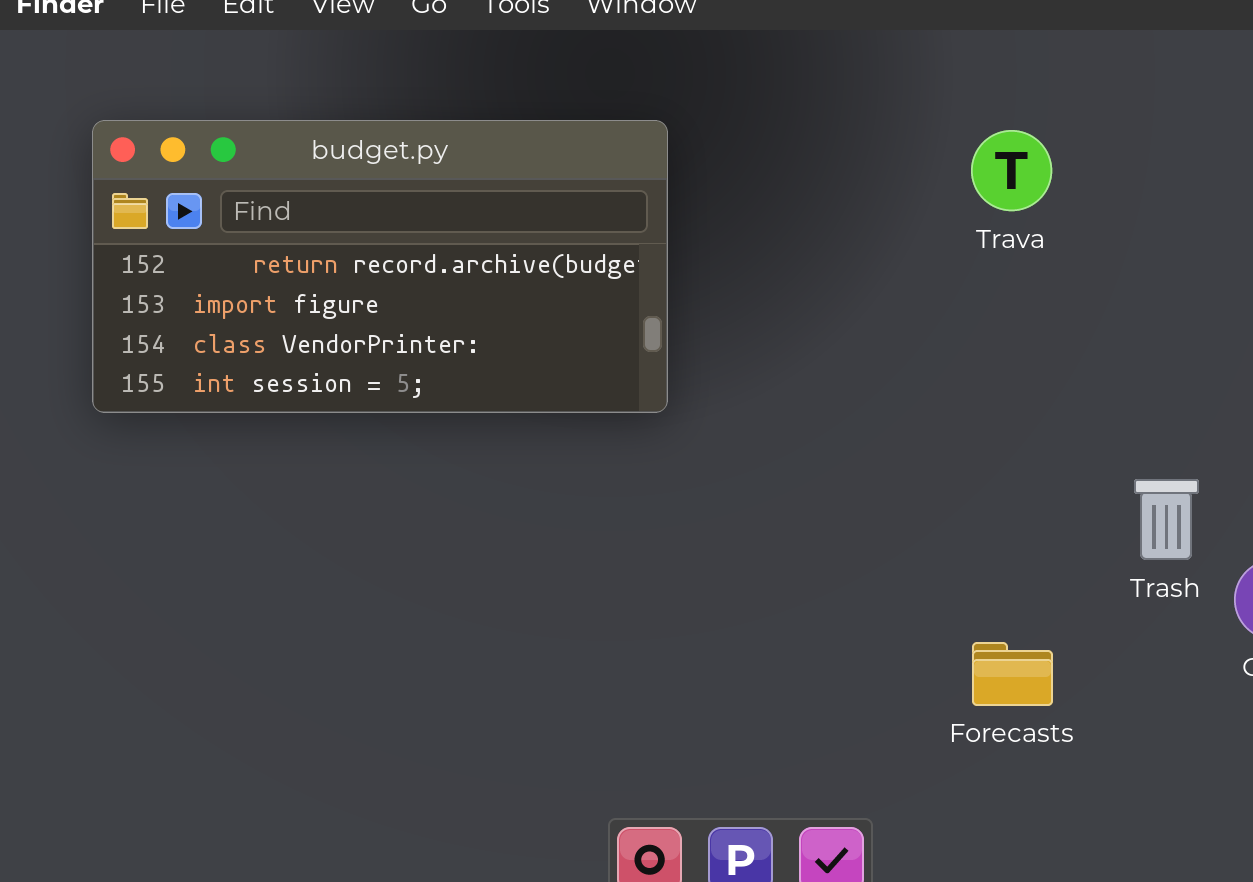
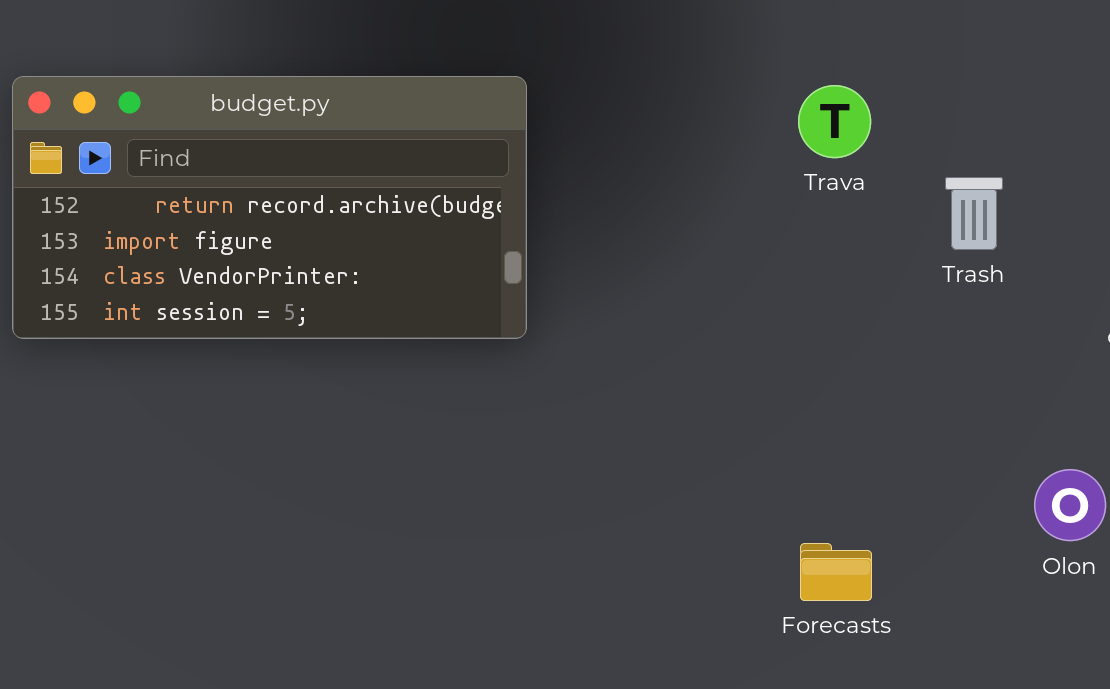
Trash: [1134,479,1199,560] -> [945,177,1003,250], moved

